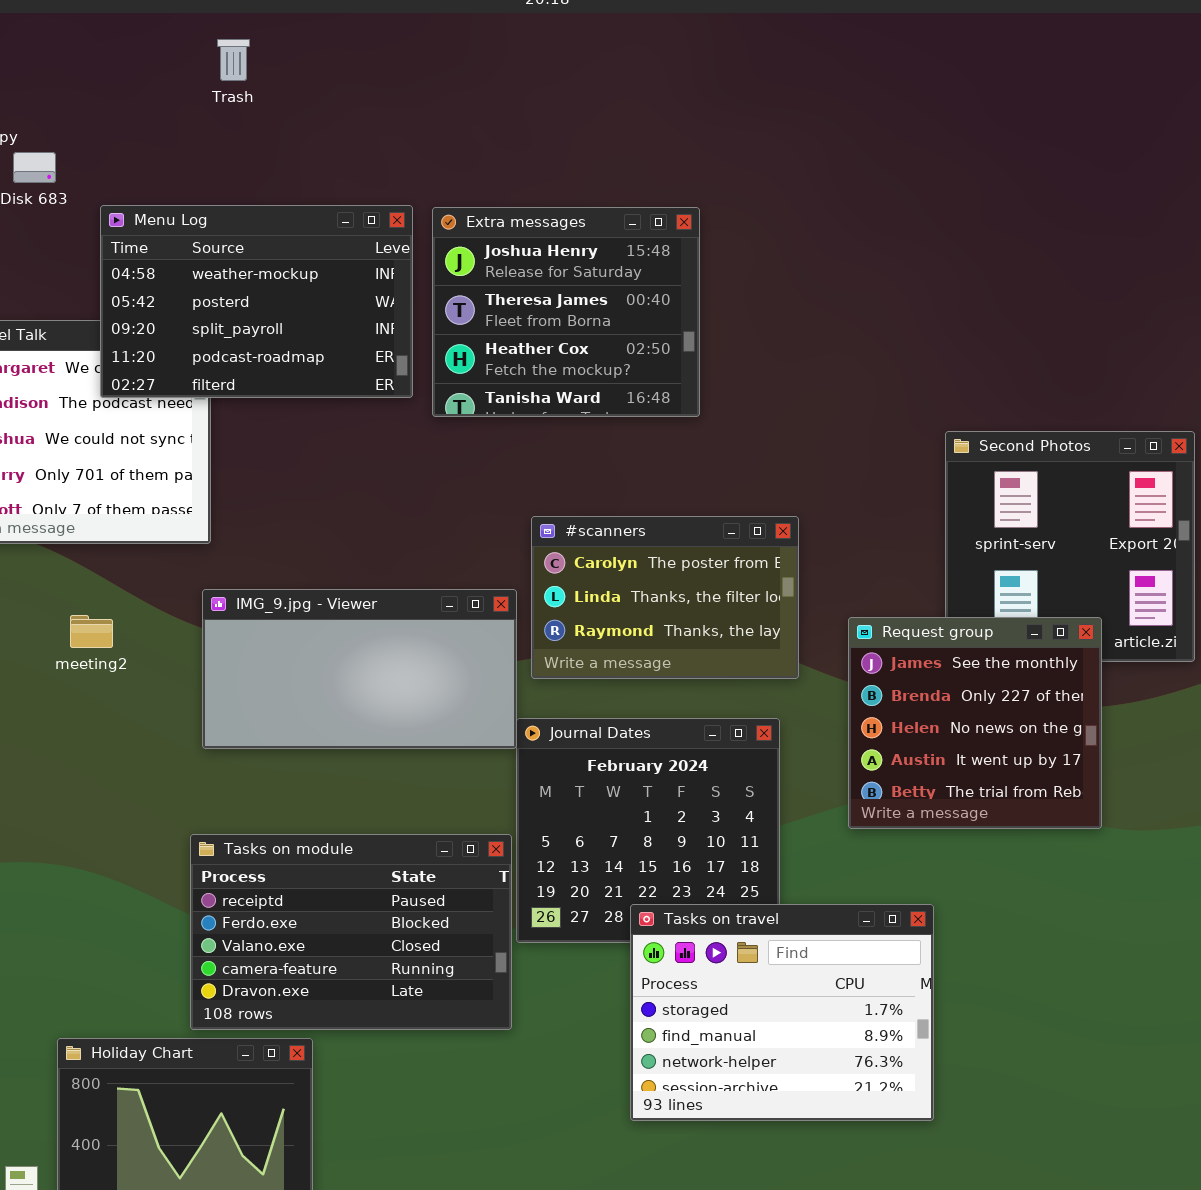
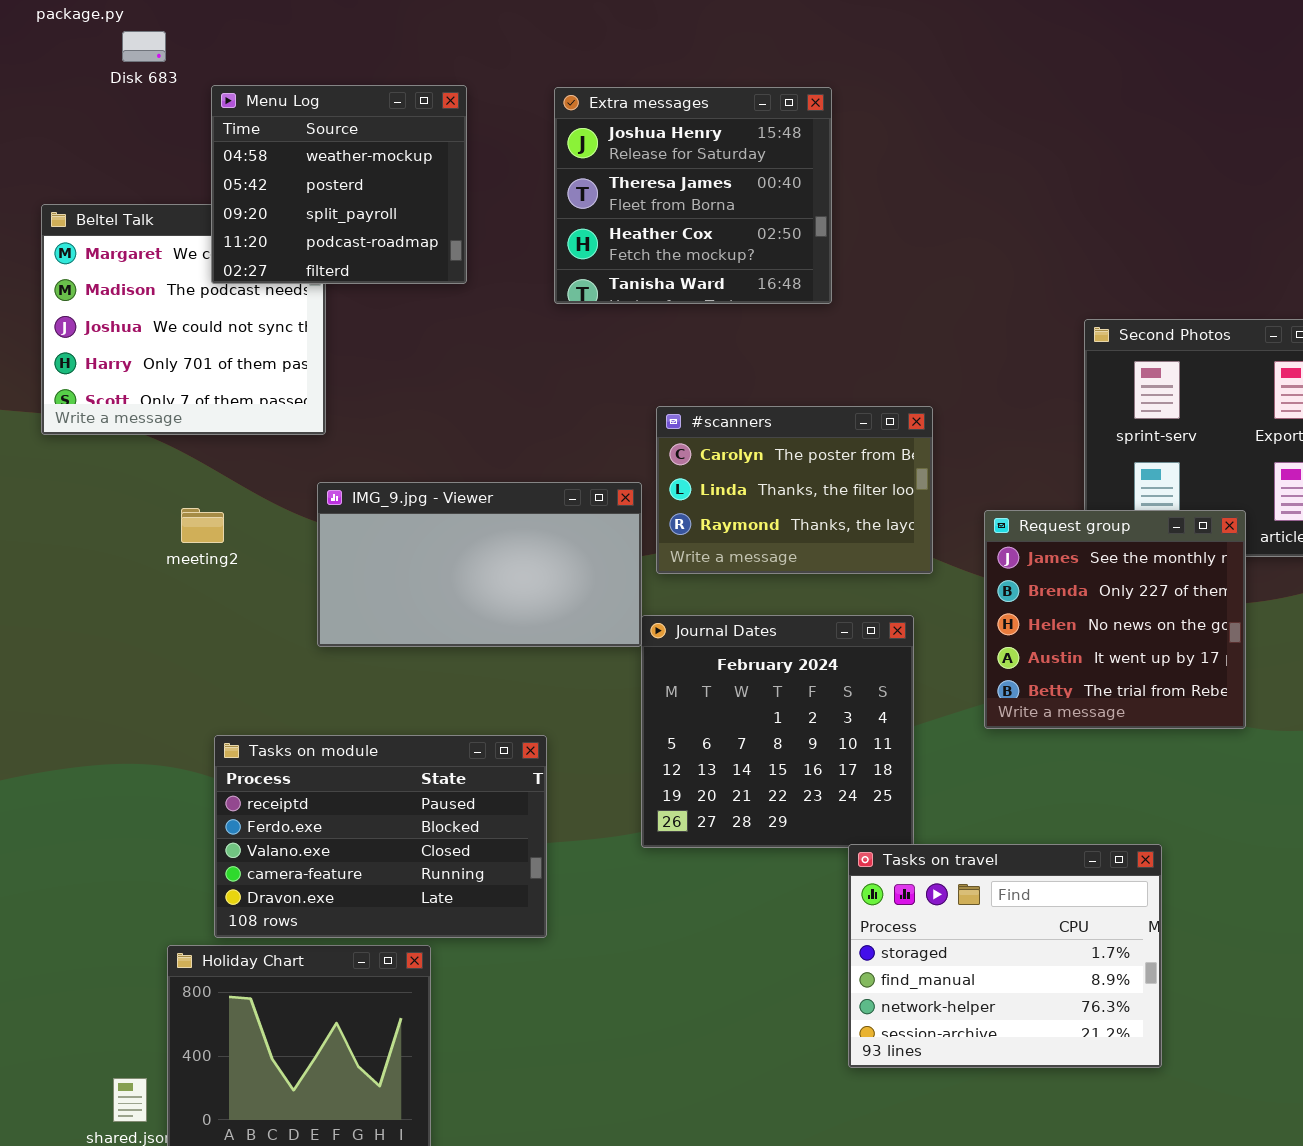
Menu Log: [100,205,413,398] -> [211,85,467,284], resized
Tasks on module: [190,834,512,1030] -> [214,735,547,938], moved
Tasks on travel: [630,904,934,1121] -> [848,844,1162,1068], moved

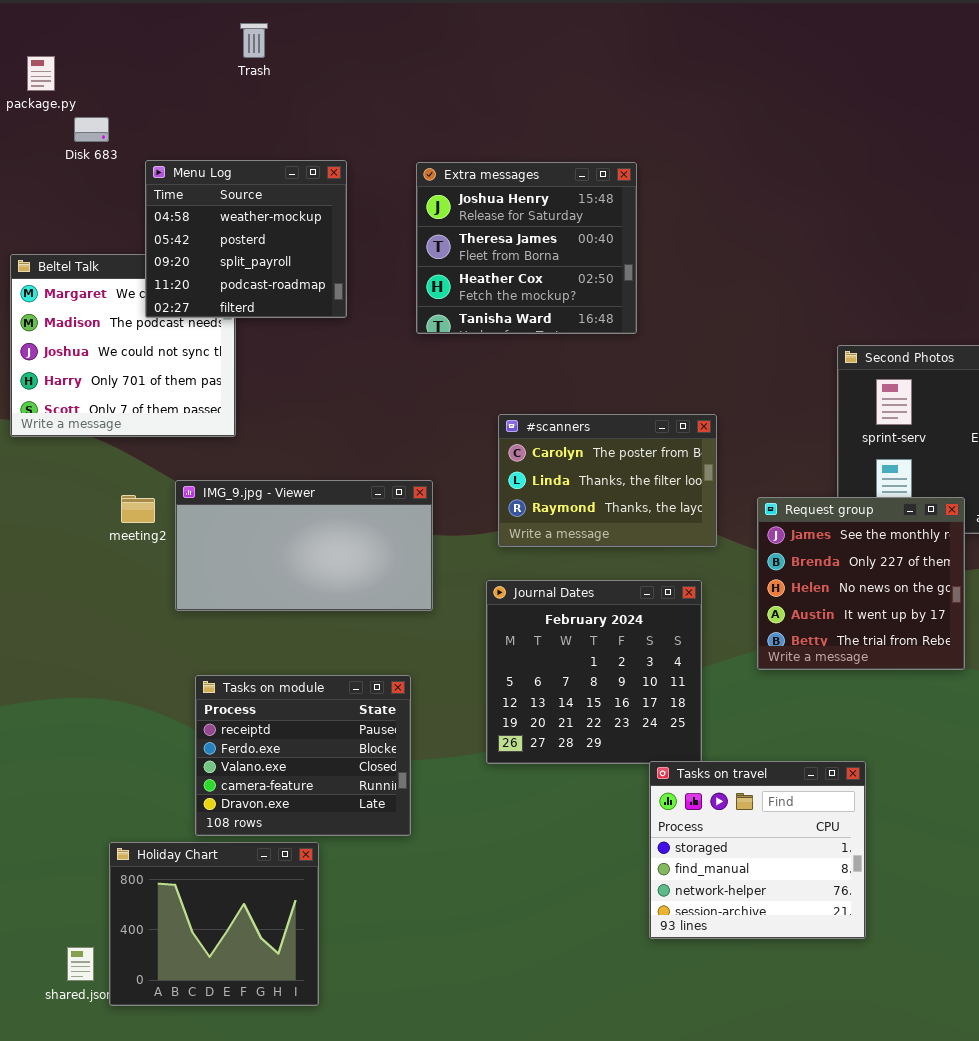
IMG_9.jpg - Viewer: [317,482,642,647] -> [175,480,433,611], moved
Tasks on module: [214,735,547,938] -> [195,675,411,836], resized
Tasks on travel: [848,844,1162,1068] -> [649,761,866,939], resized

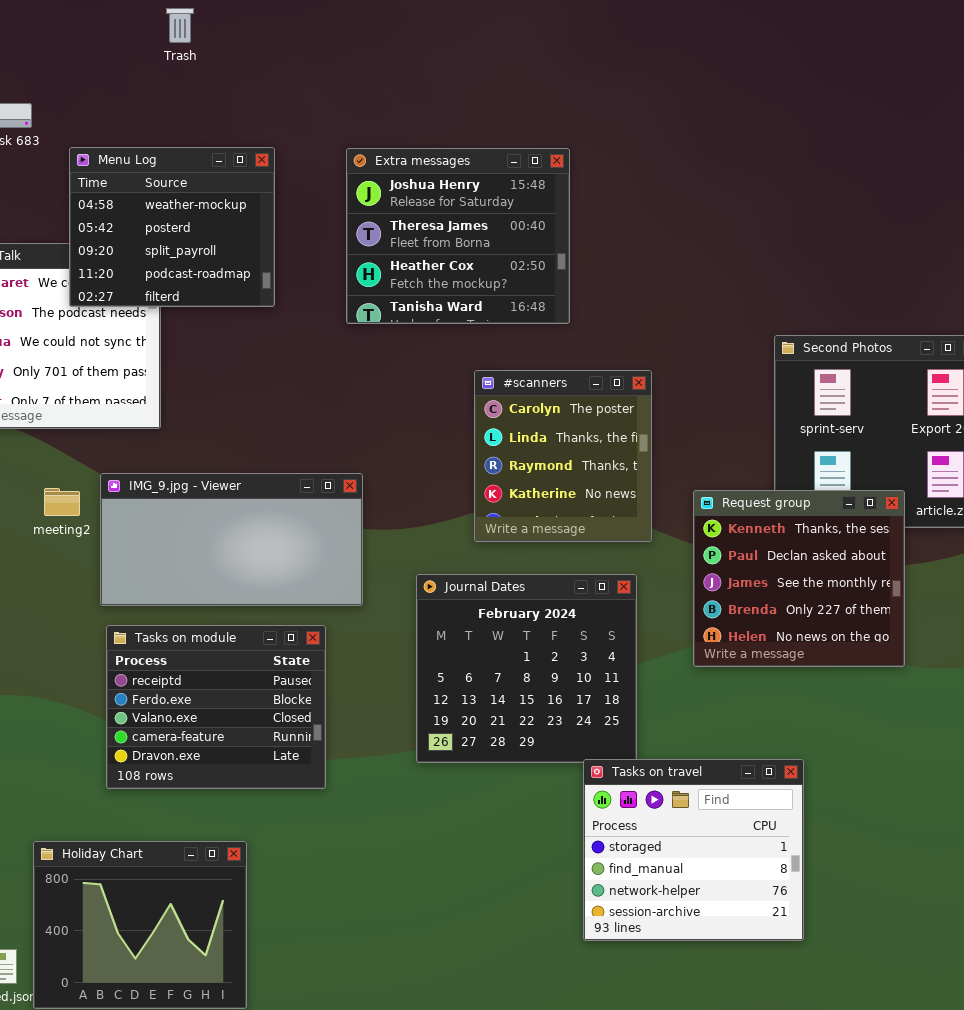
#scanners: [498,414,717,547] -> [474,370,652,542], resized
Request group: [757,497,965,670] -> [693,490,905,667], scrolled up 2 rows
Tasks on module: [195,675,411,836] -> [106,625,326,789], moved

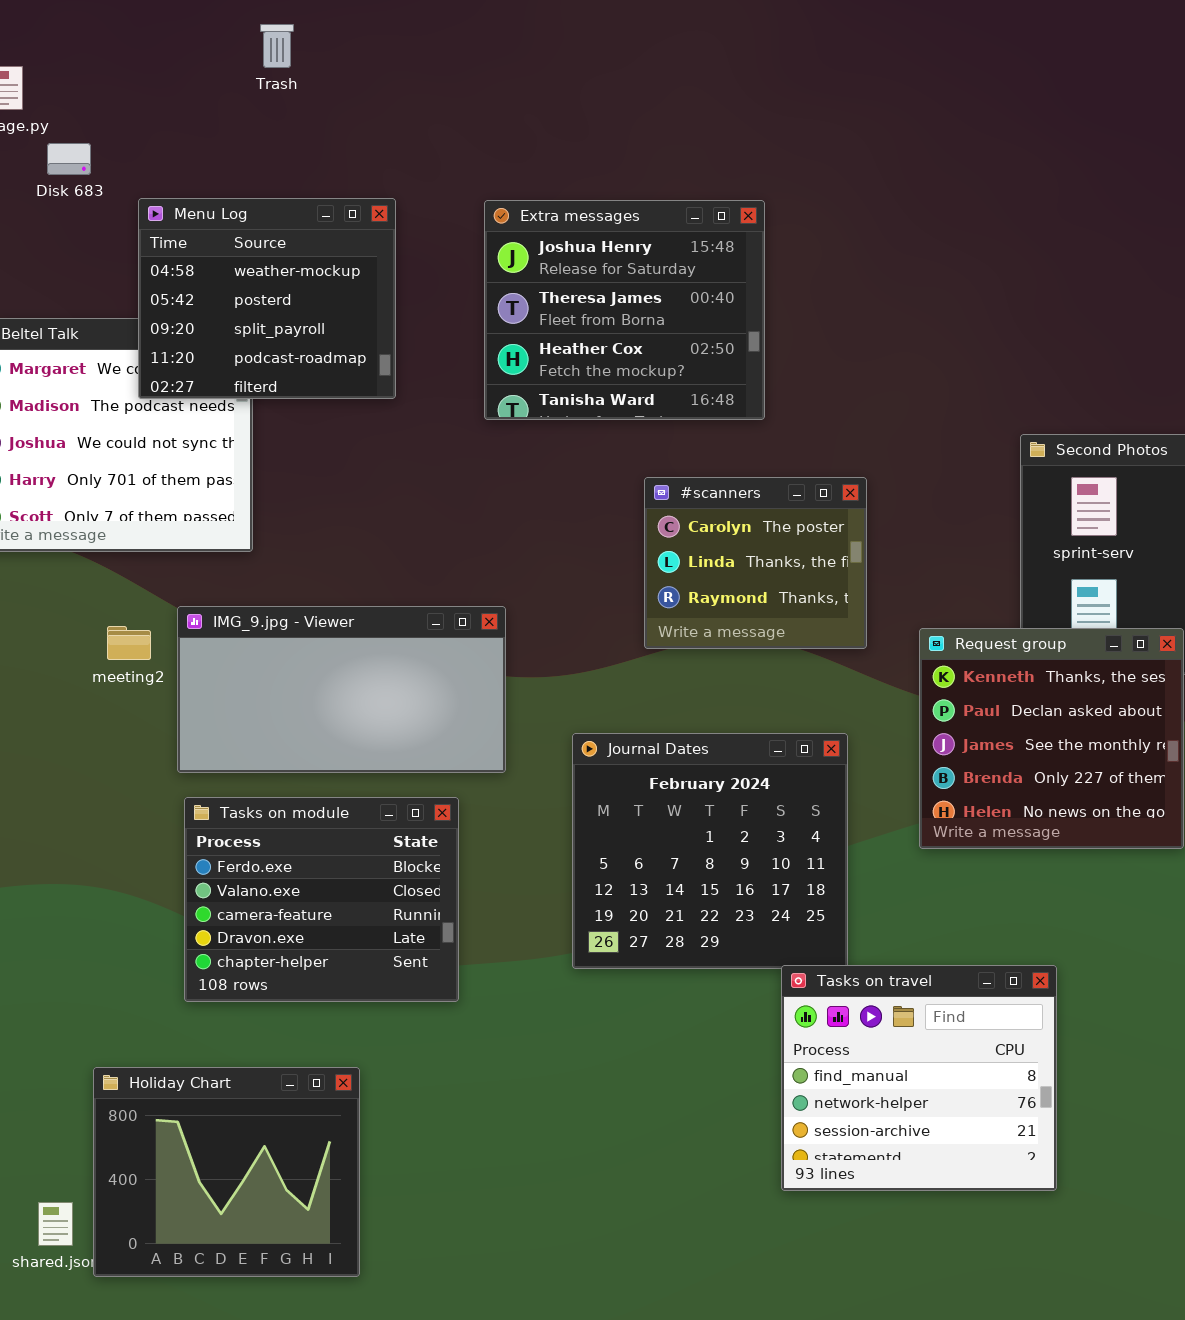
#scanners: [474,370,652,542] -> [644,477,867,649], resized
Tasks on module: [106,625,326,789] -> [184,797,459,1002], scrolled down 1 row
Tasks on travel: [583,759,804,941] -> [781,965,1057,1191], scrolled down 1 row

